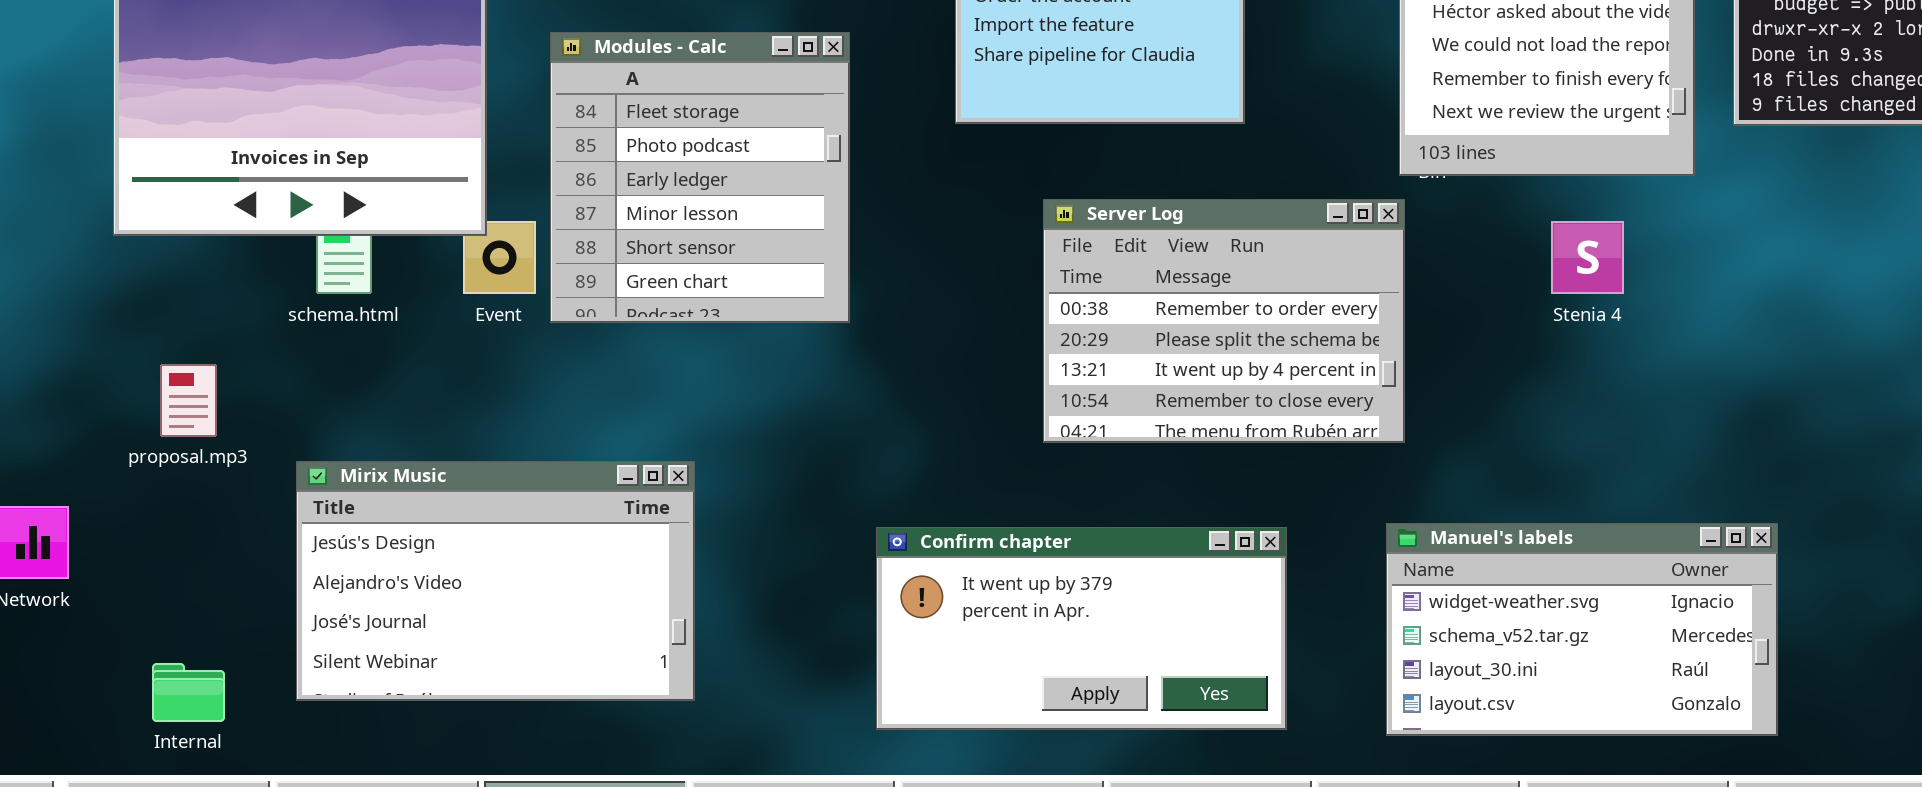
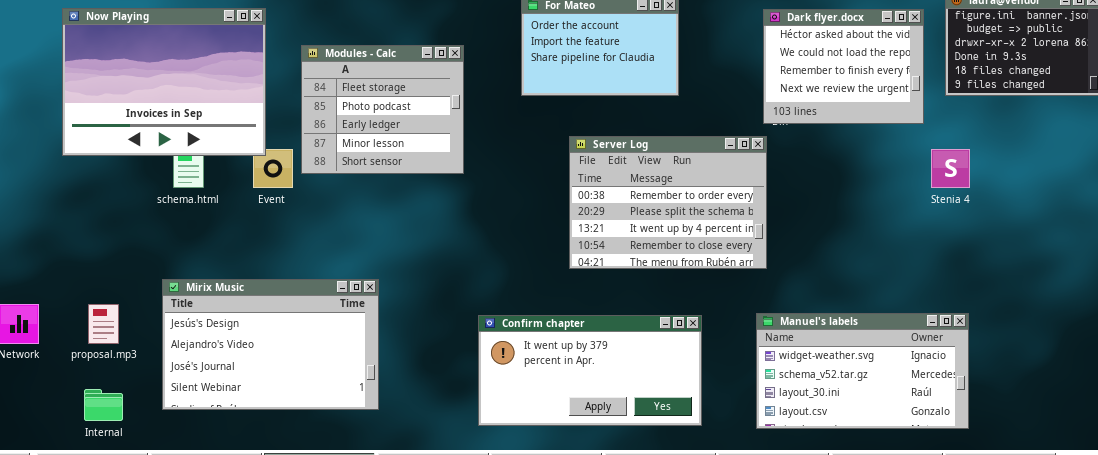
Modules - Calc: [550,32,850,323] -> [301,45,464,174], resized
Stenia 4: [1551,221,1624,294] -> [931,149,970,188], moved
proposal.mp3: [160,364,217,437] -> [88,304,119,344], moved

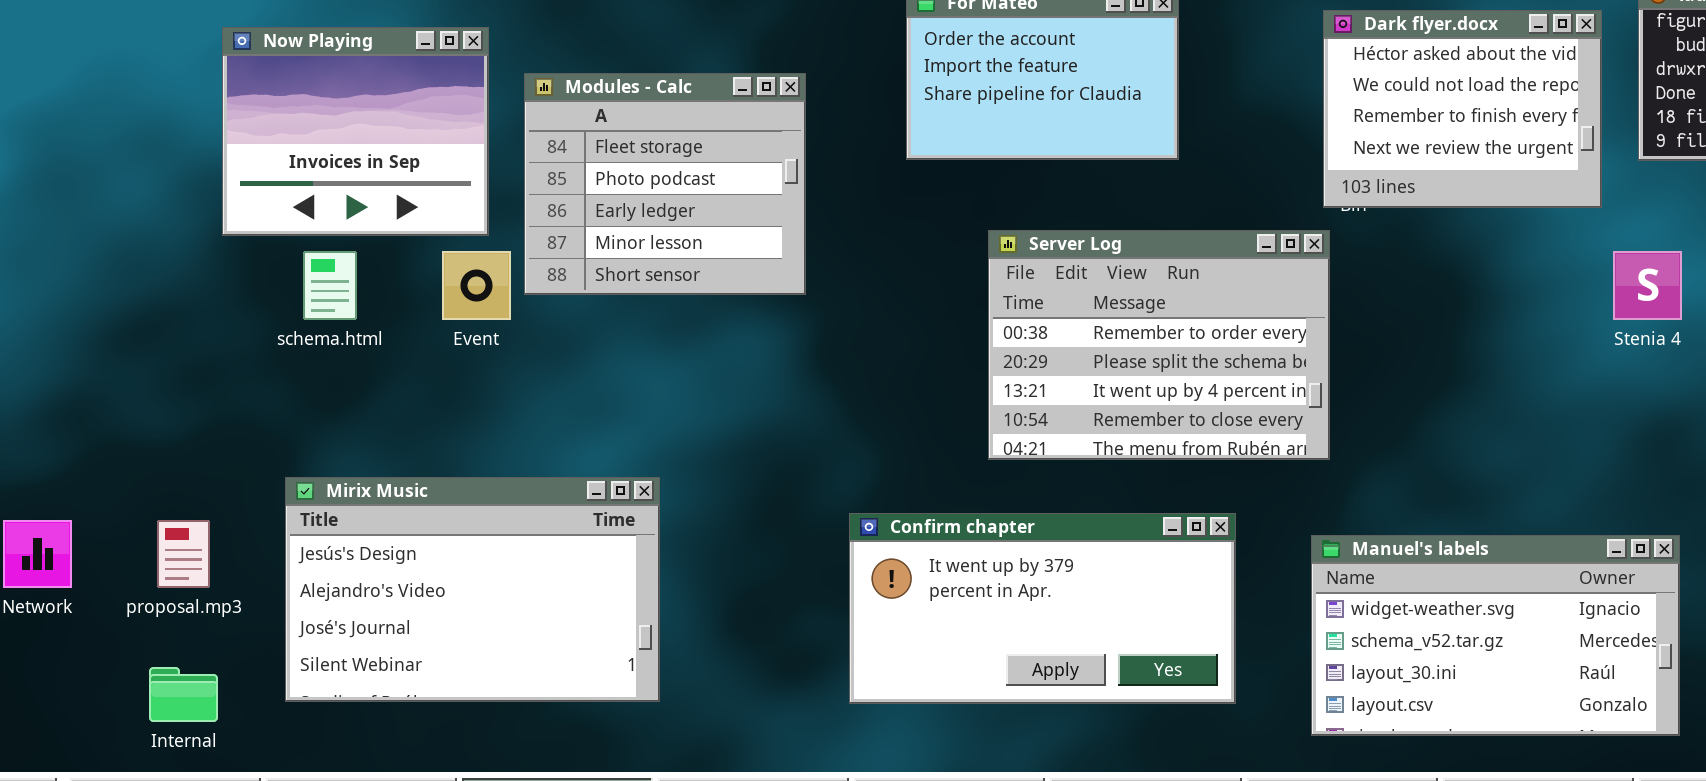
Now Playing: [62,8,266,156] -> [222,27,489,236], moved, resized
Confirm chapter: [478,315,702,426] -> [849,513,1236,704], moved

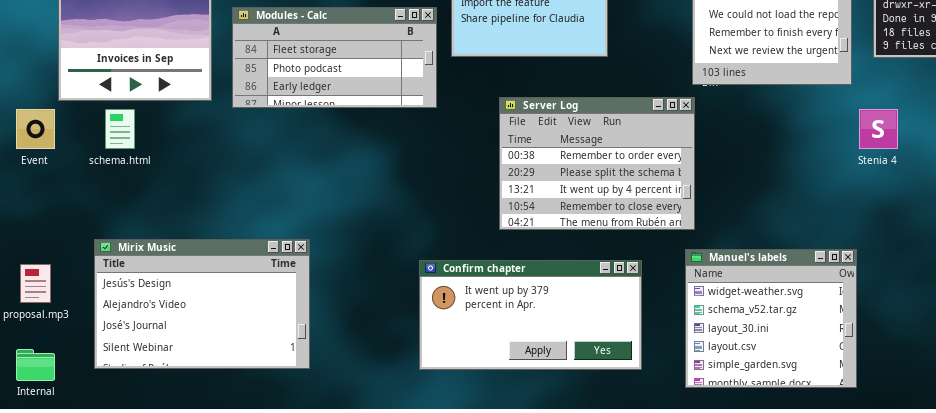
Modules - Calc: [524,73,806,295] -> [232,7,437,108], resized
Event: [442,251,511,320] -> [16,109,55,149], moved
Manuel's labels: [1311,535,1680,736] -> [685,249,857,388], resized

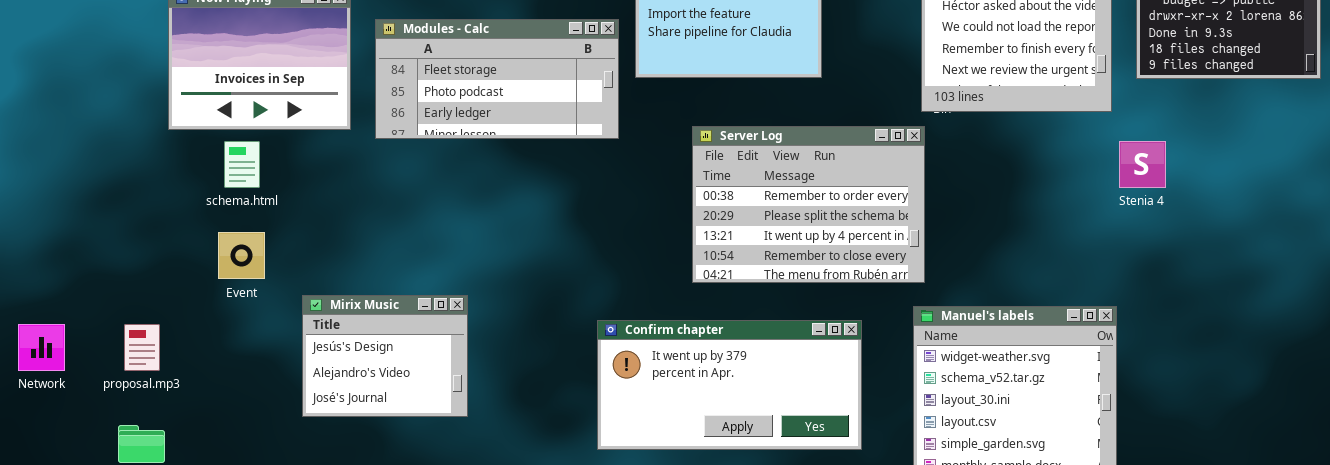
Event: [16,109,55,149] -> [218,232,265,279], moved
Mirix Music: [94,239,310,369] -> [302,295,468,417], resized

